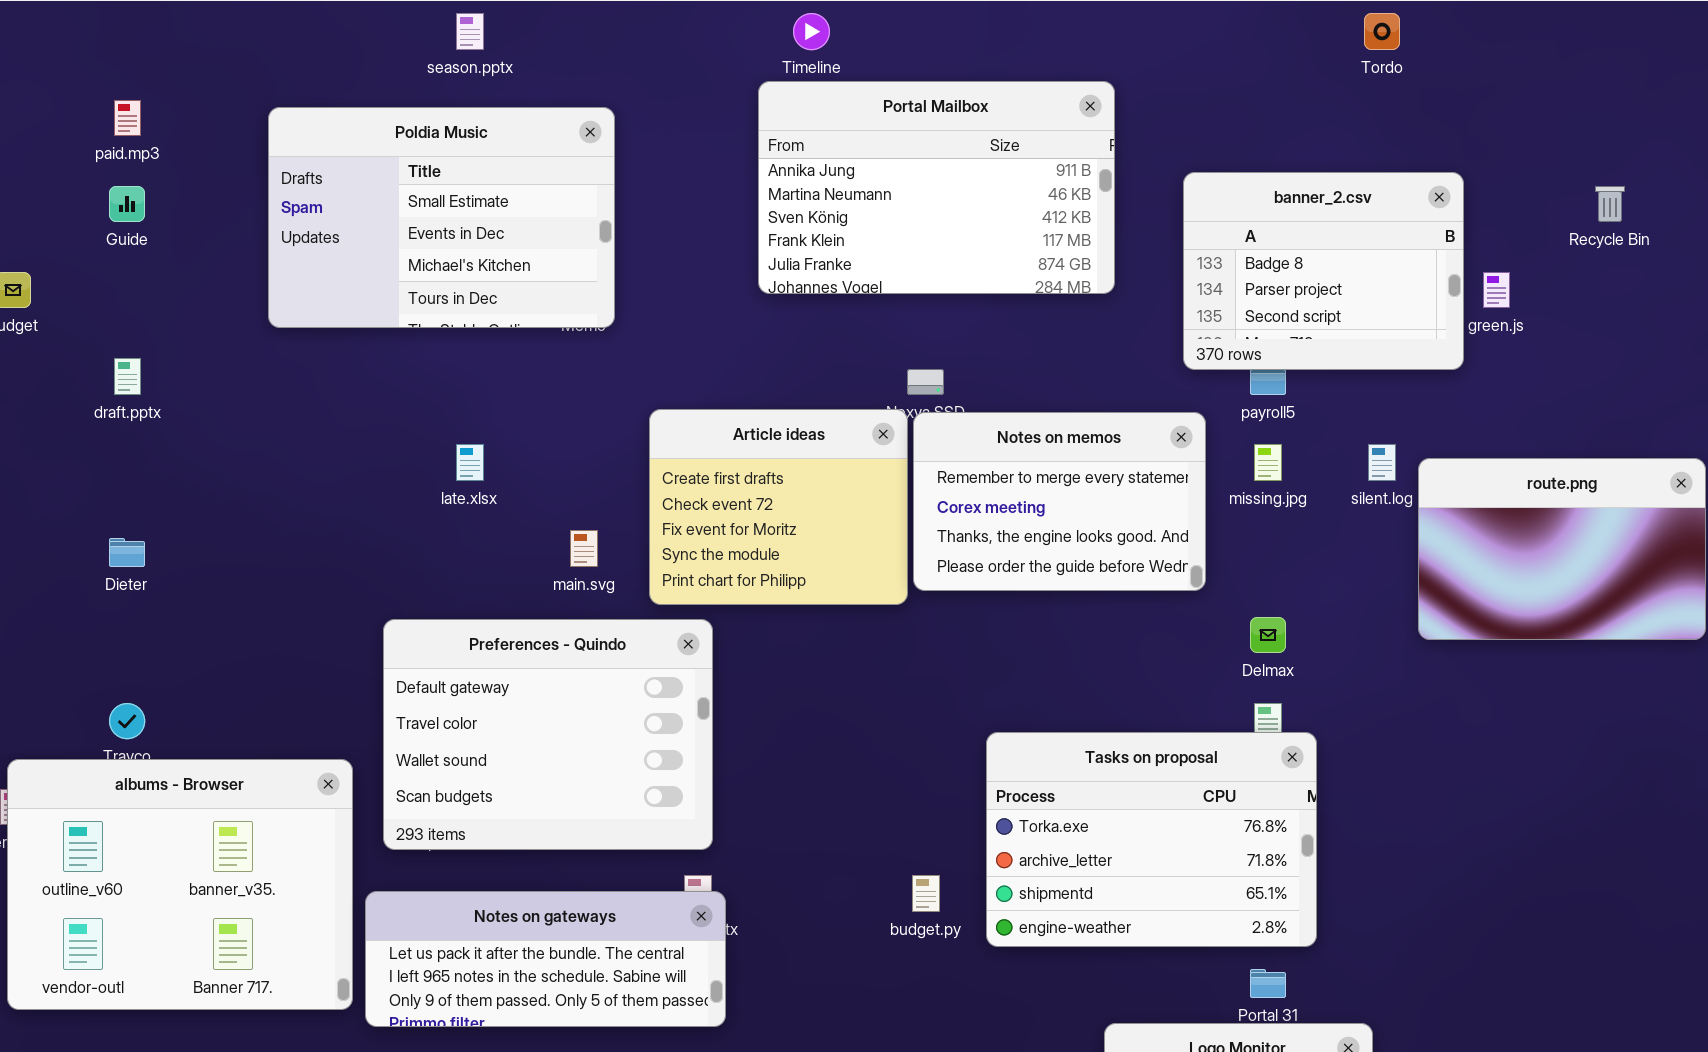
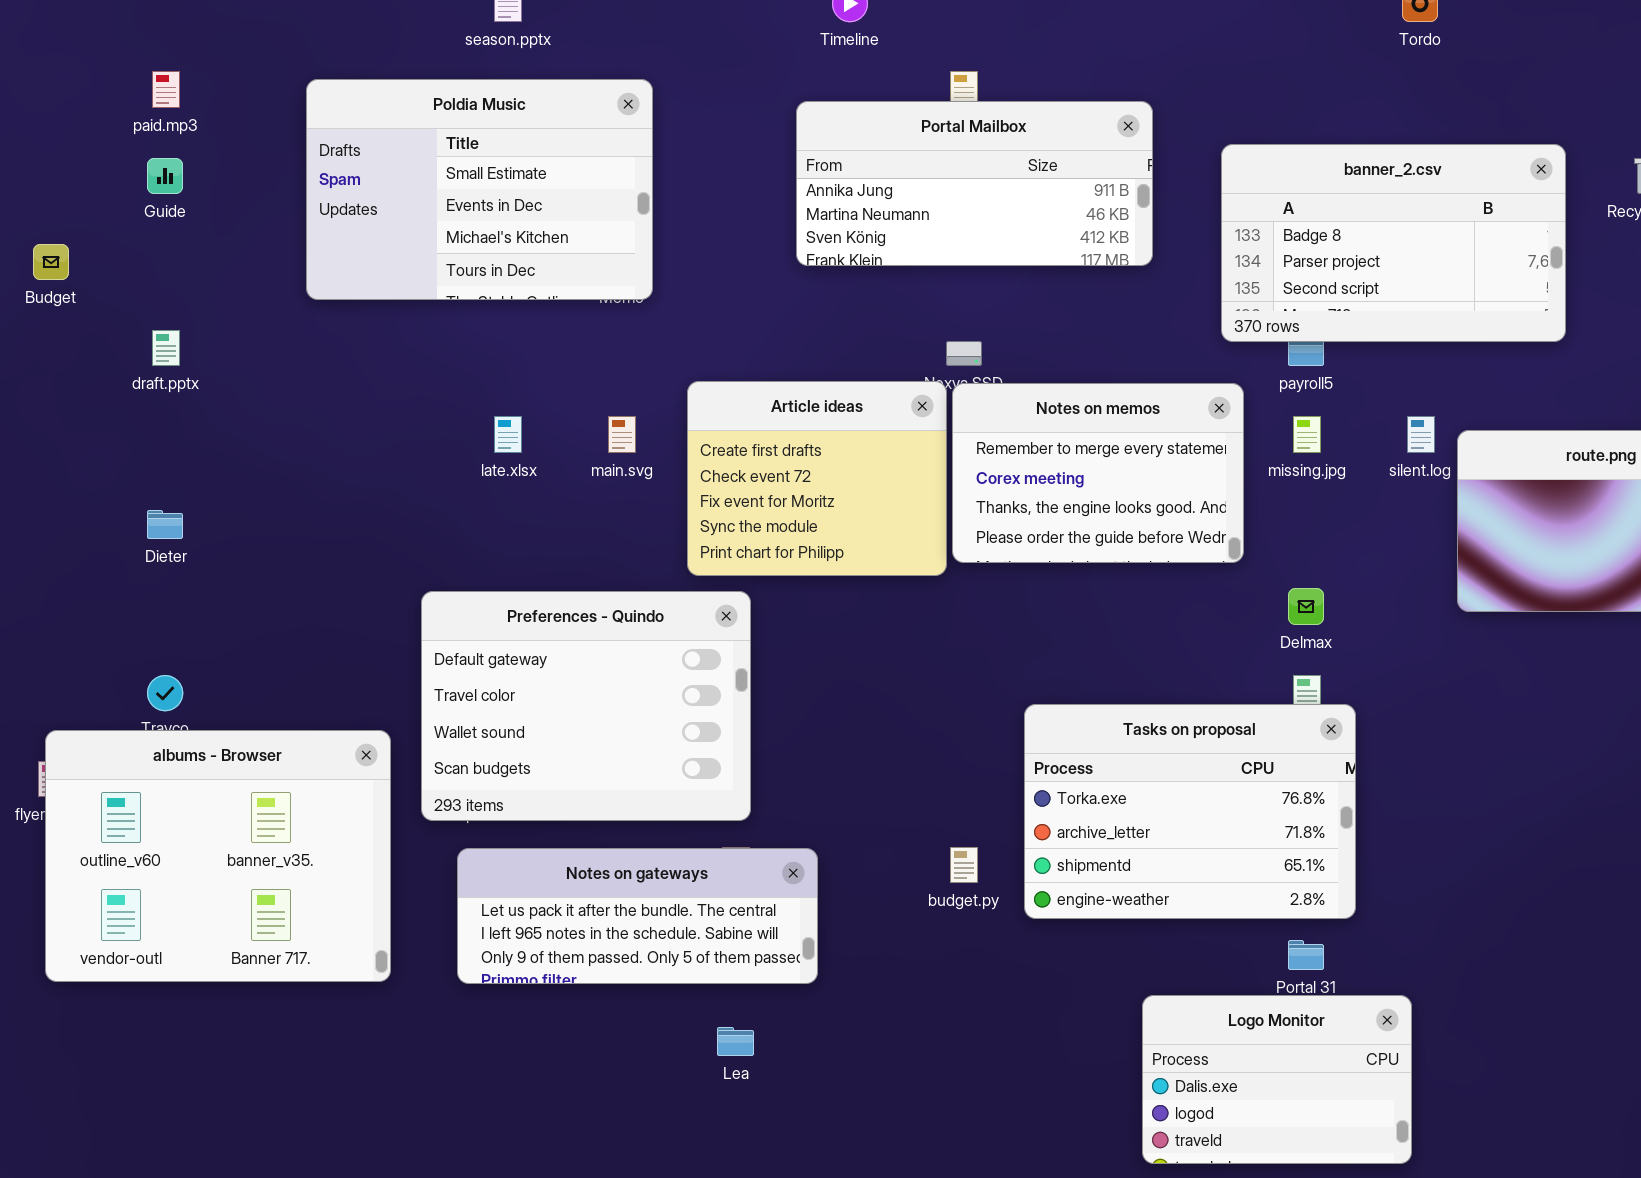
Portal Mailbox: [758,81,1115,294] -> [796,101,1153,266], resized
banner_2.csv: [1183,172,1464,370] -> [1221,144,1566,342], resized
main.svg: [570,530,598,567] -> [608,416,636,453], moved
Notes on gateways: [365,891,726,1027] -> [457,848,818,984], moved

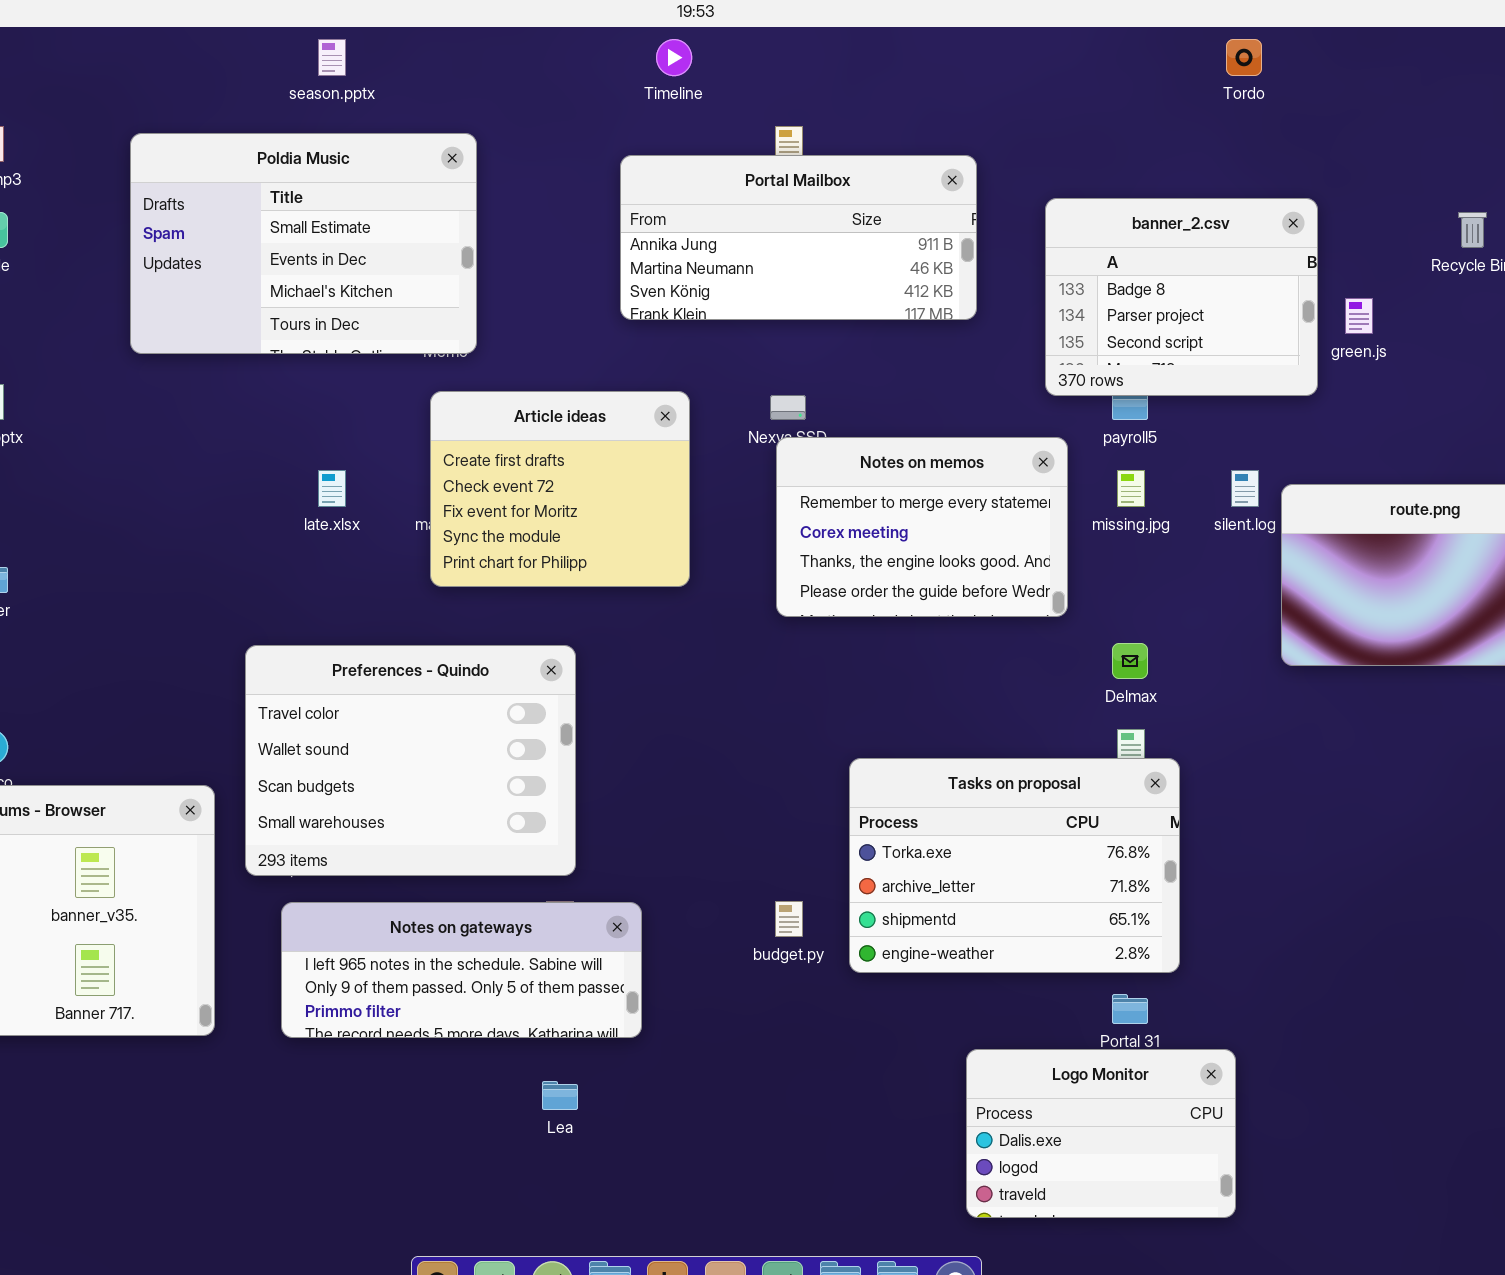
banner_2.csv: [1221,144,1566,342] -> [1045,198,1318,396], resized
Article ideas: [687,381,947,576] -> [430,391,690,587], moved
Preferences - Quindo: [421,591,751,821] -> [245,645,576,876], scrolled down 1 row
Notes on gateways: [457,848,818,984] -> [281,902,642,1038], scrolled down 1 row

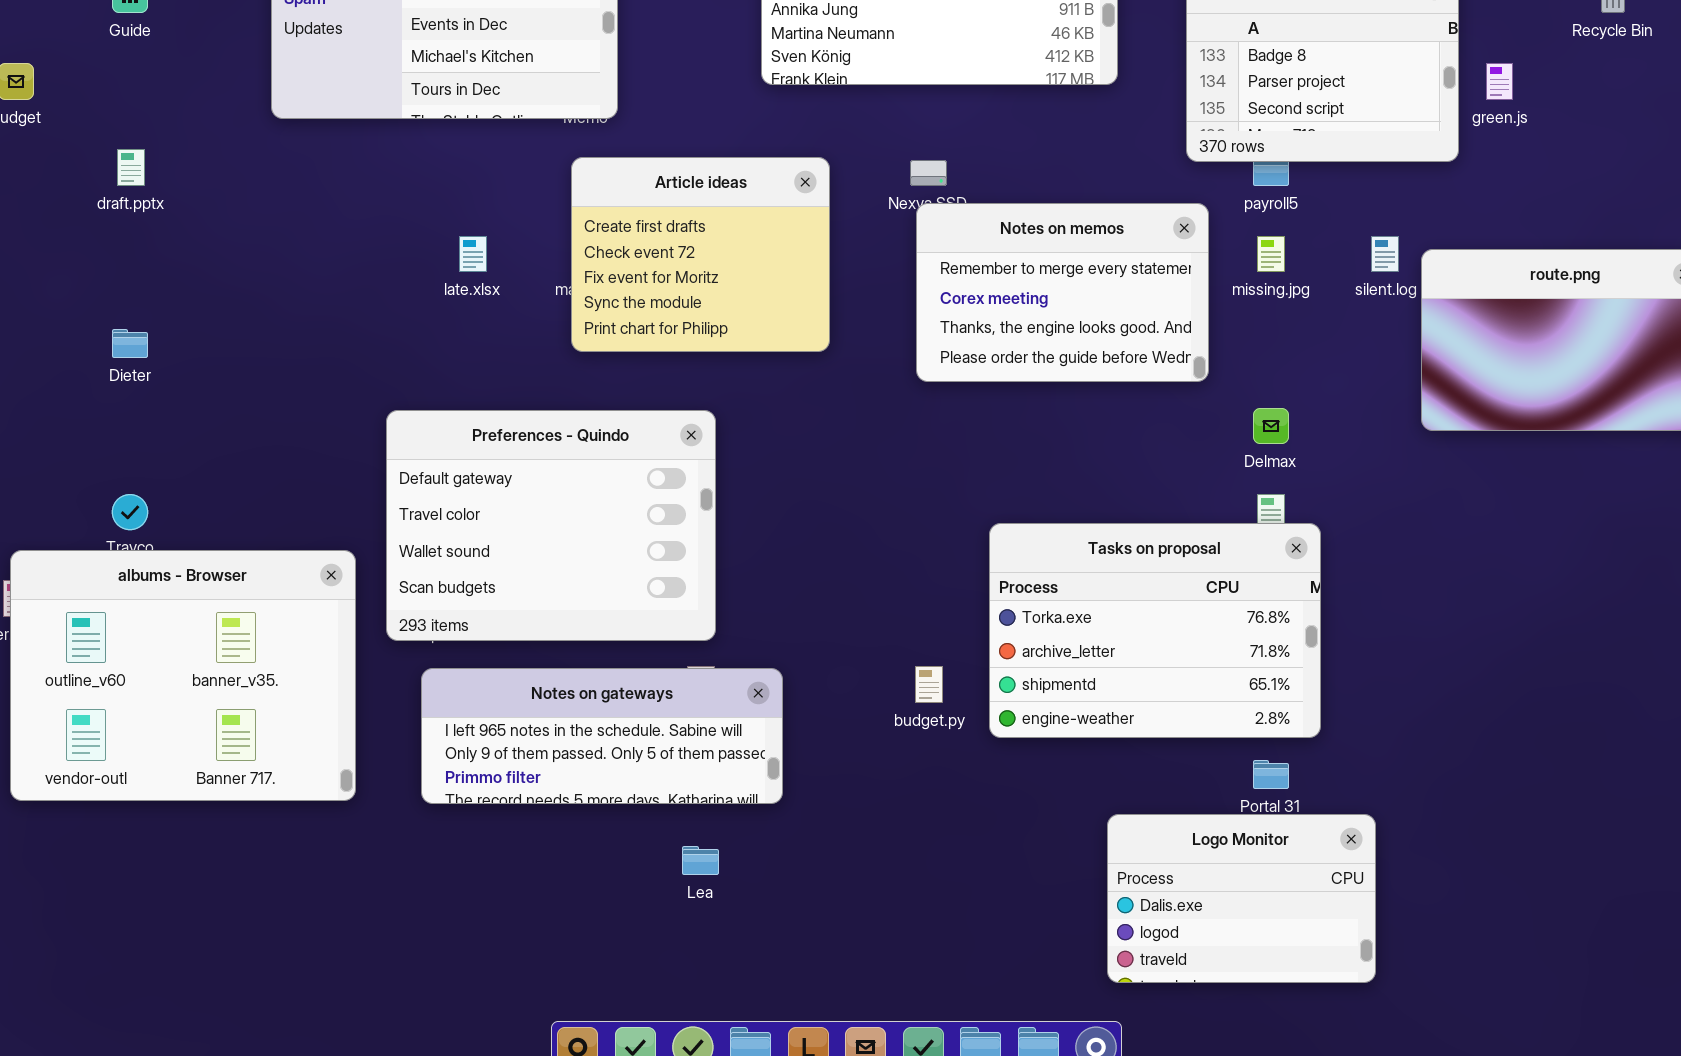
Preferences - Quindo: [245,645,576,876] -> [386,410,716,641], scrolled up 1 row

